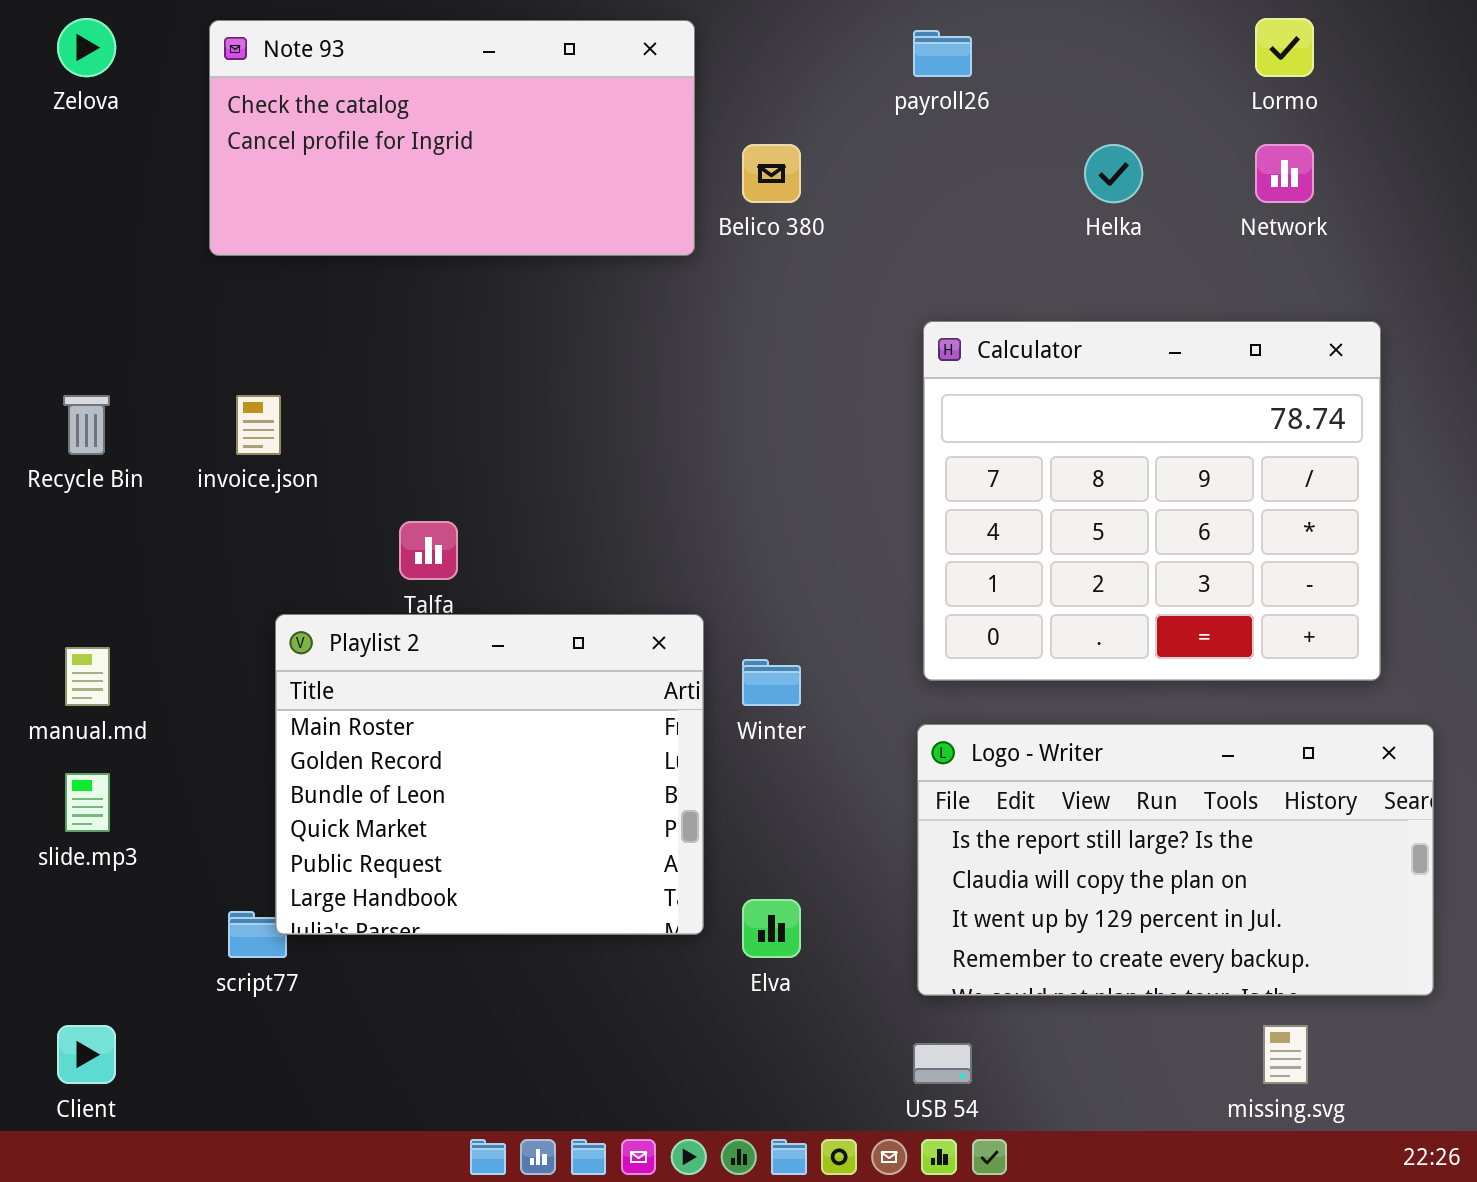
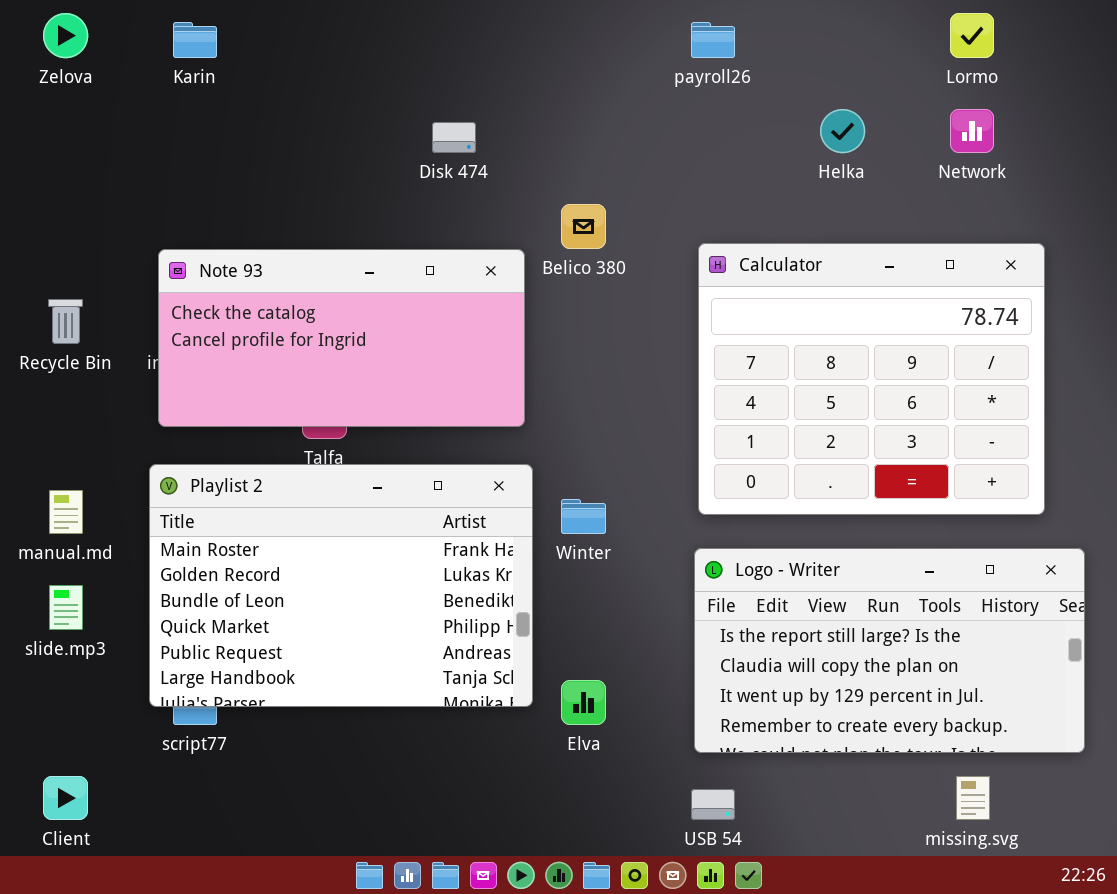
Note 93: [209,20,695,256] -> [158,249,525,427], moved
Belico 380: [742,144,801,203] -> [561,204,606,249], moved
Playlist 2: [275,614,704,935] -> [149,464,533,707], resized

